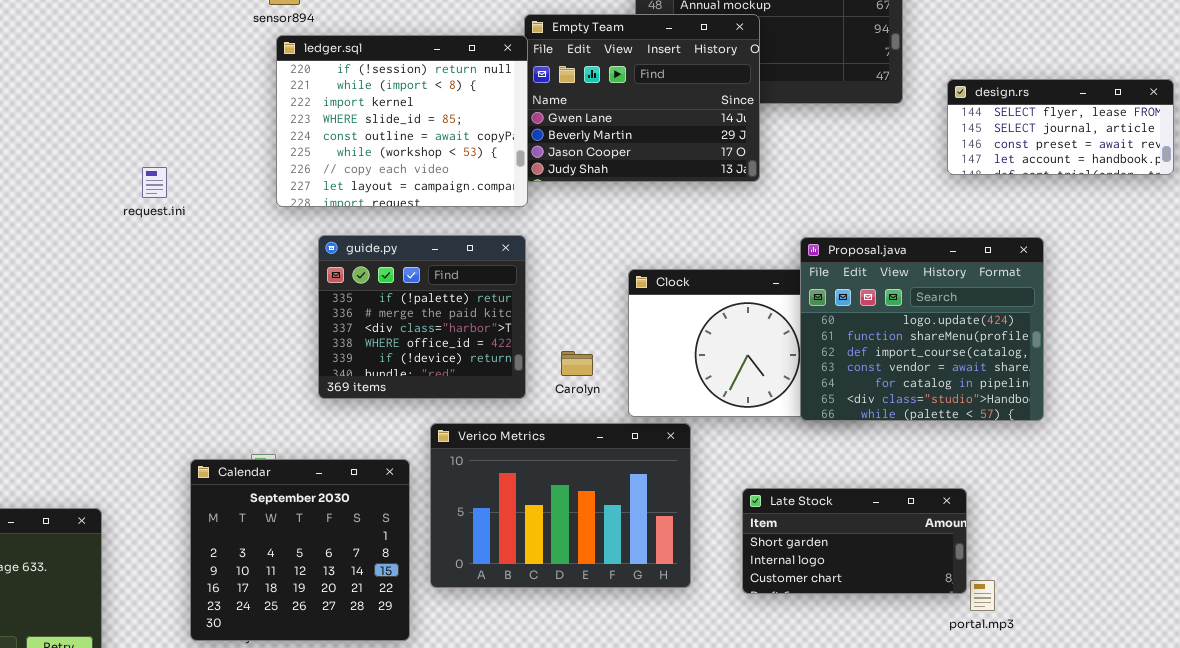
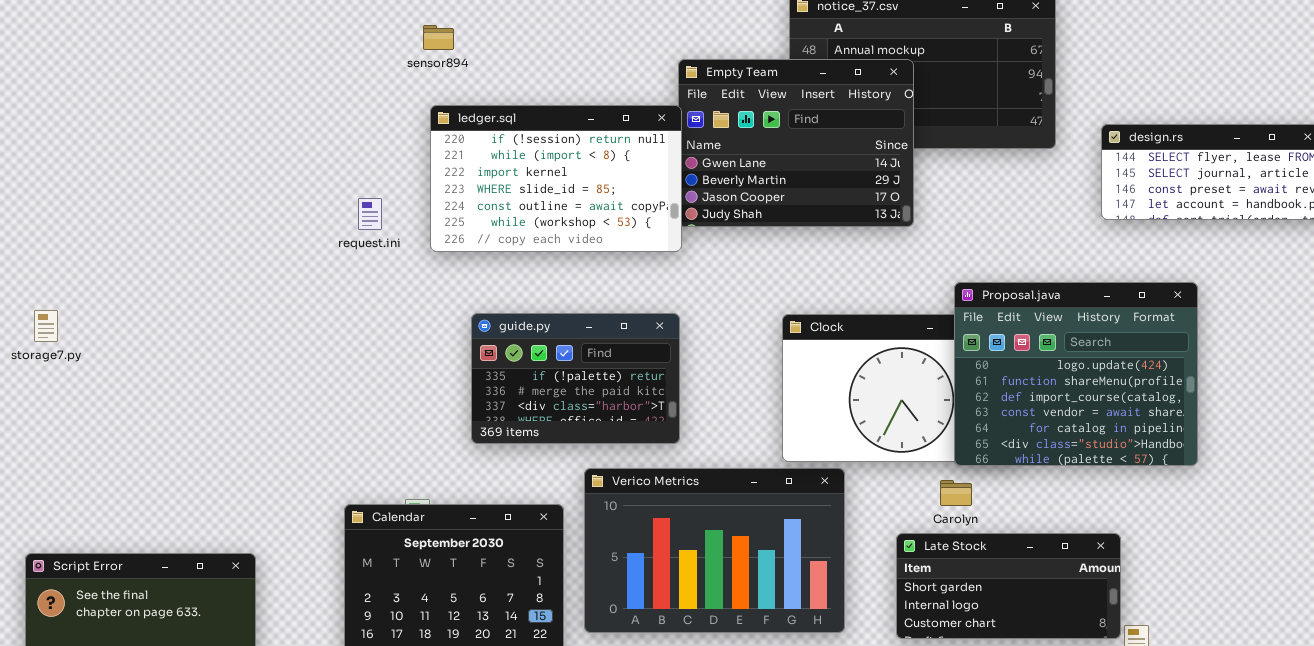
ledger.sql: [276,35,528,207] -> [430,105,682,252], resized
request.ini: [142,167,167,198] -> [358,198,382,230], moved
guide.py: [318,235,526,399] -> [471,313,680,444], resized
Carolyn: [561,351,593,376] -> [940,480,972,506], moved

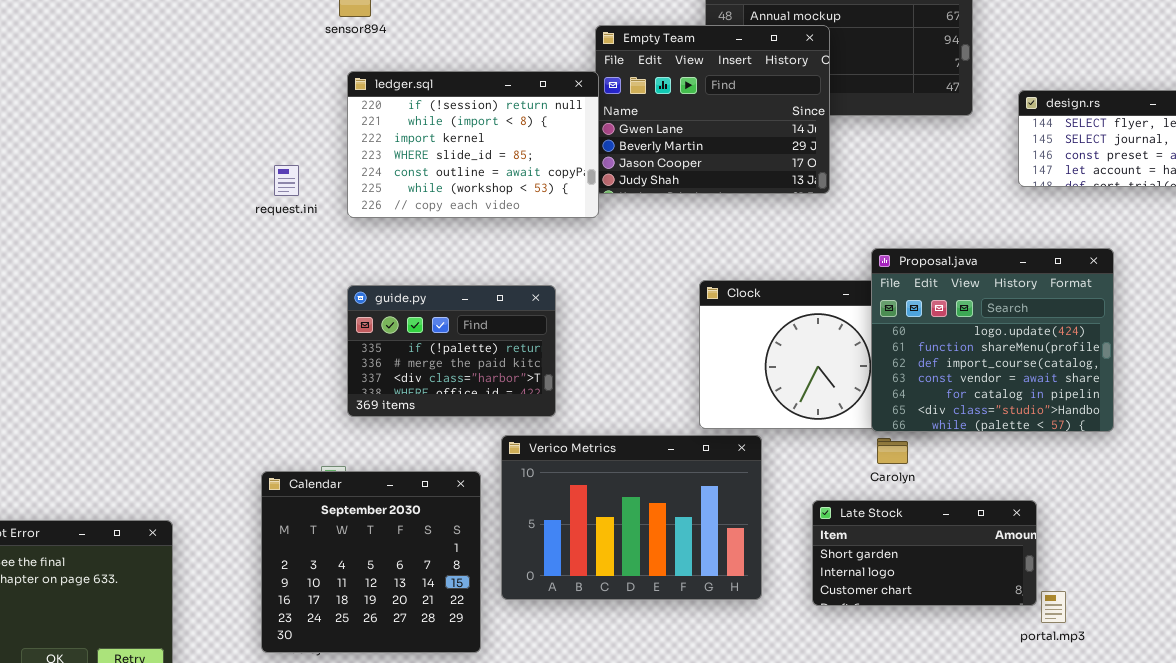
guide.py: [471,313,680,444] -> [347,285,556,417], moved
Carolyn: [940,480,972,506] -> [877,438,908,464], moved

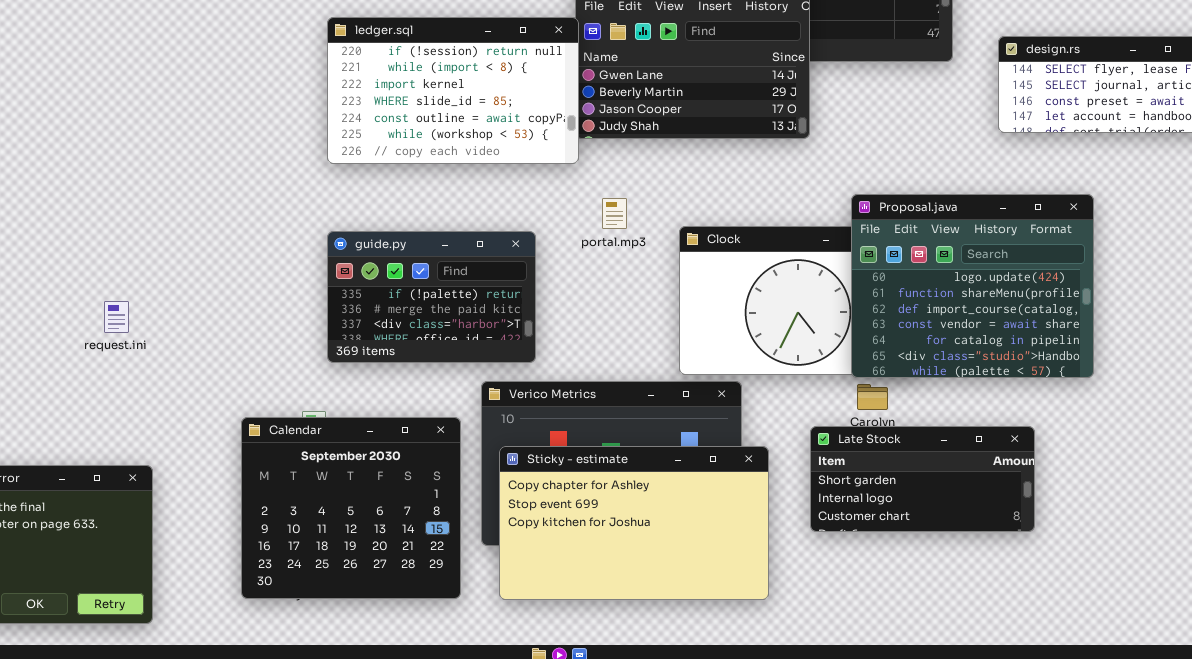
request.ini: [274,165,299,196] -> [104,301,129,333], moved
Sticky - estimate: none -> [499,446,769,600], opened
Late Stock: [812,500,1037,606] -> [810,426,1035,532], moved
portal.mp3: [1041,591,1066,623] -> [602,198,627,229], moved

